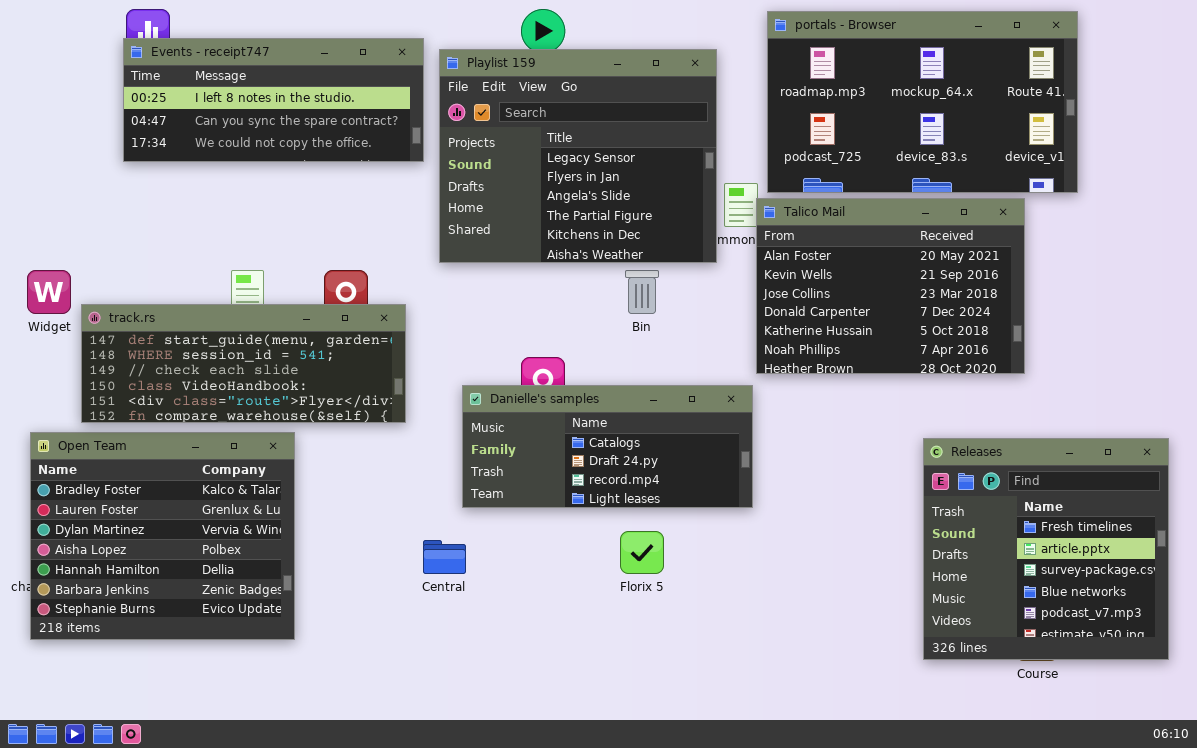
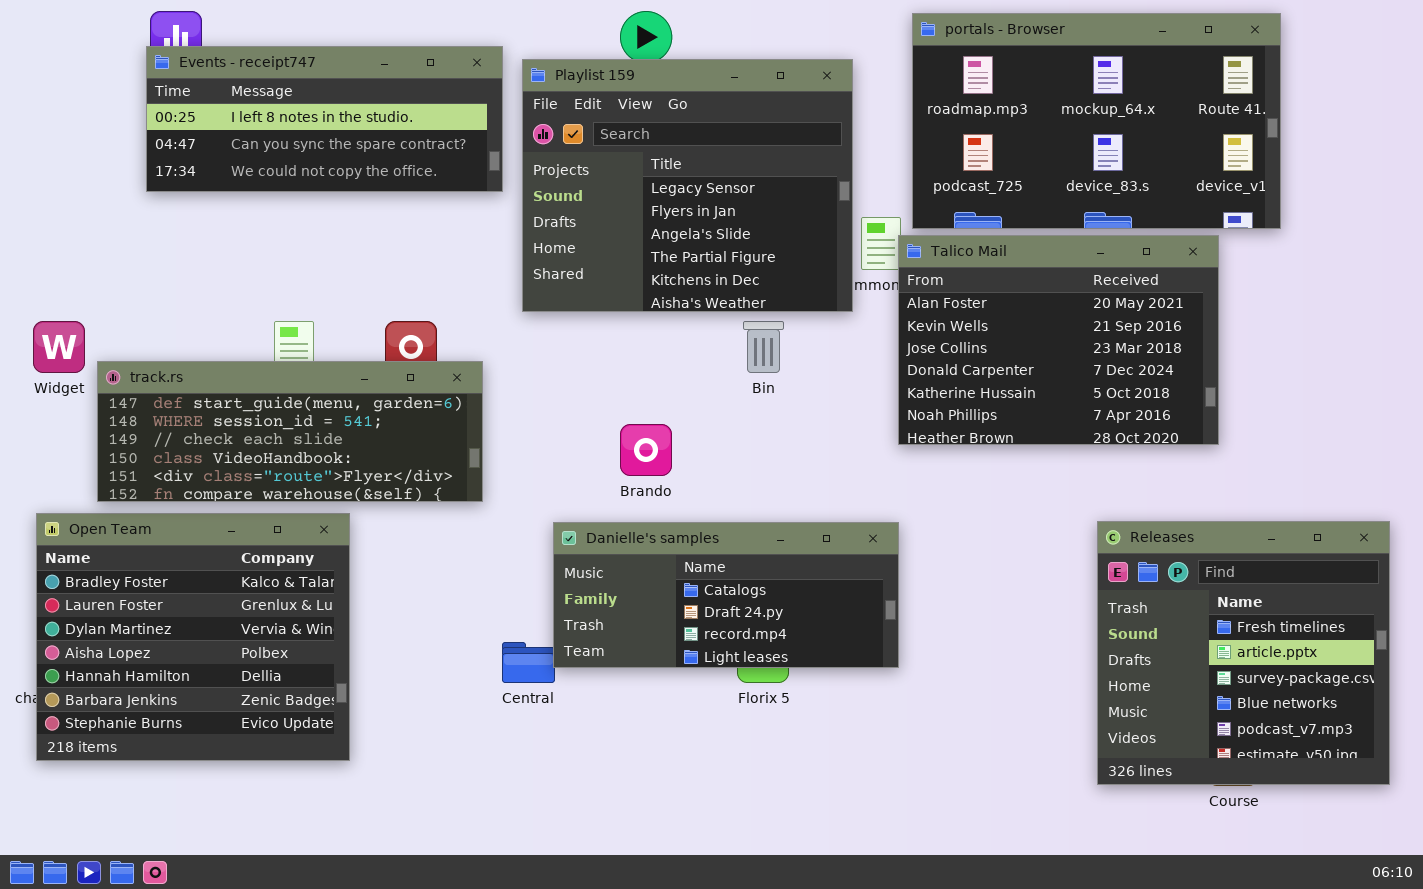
Danielle's samples: [462,385,753,508] -> [553,522,899,668], moved

